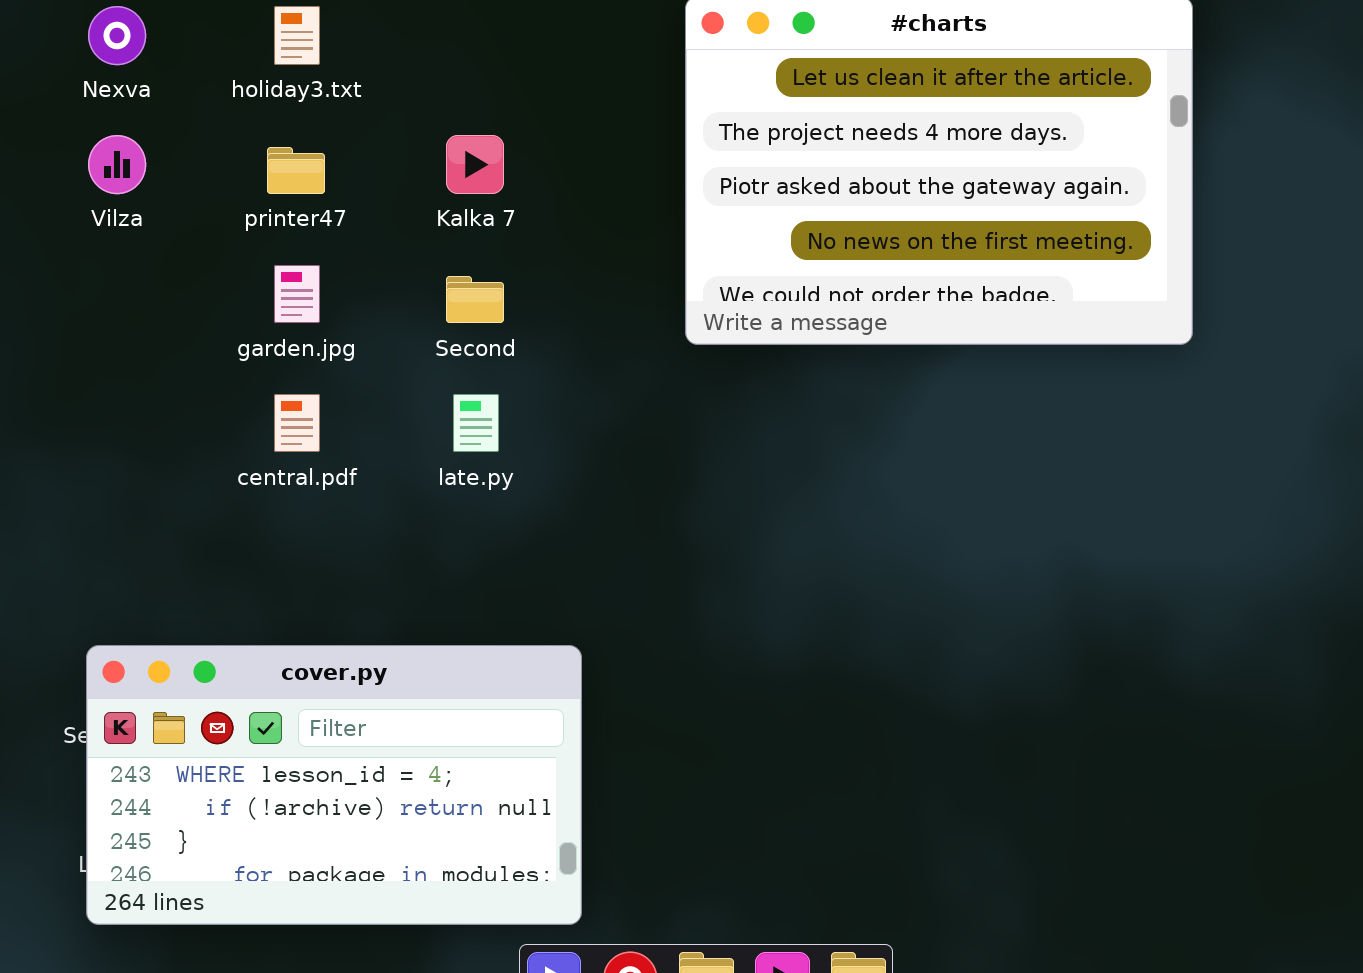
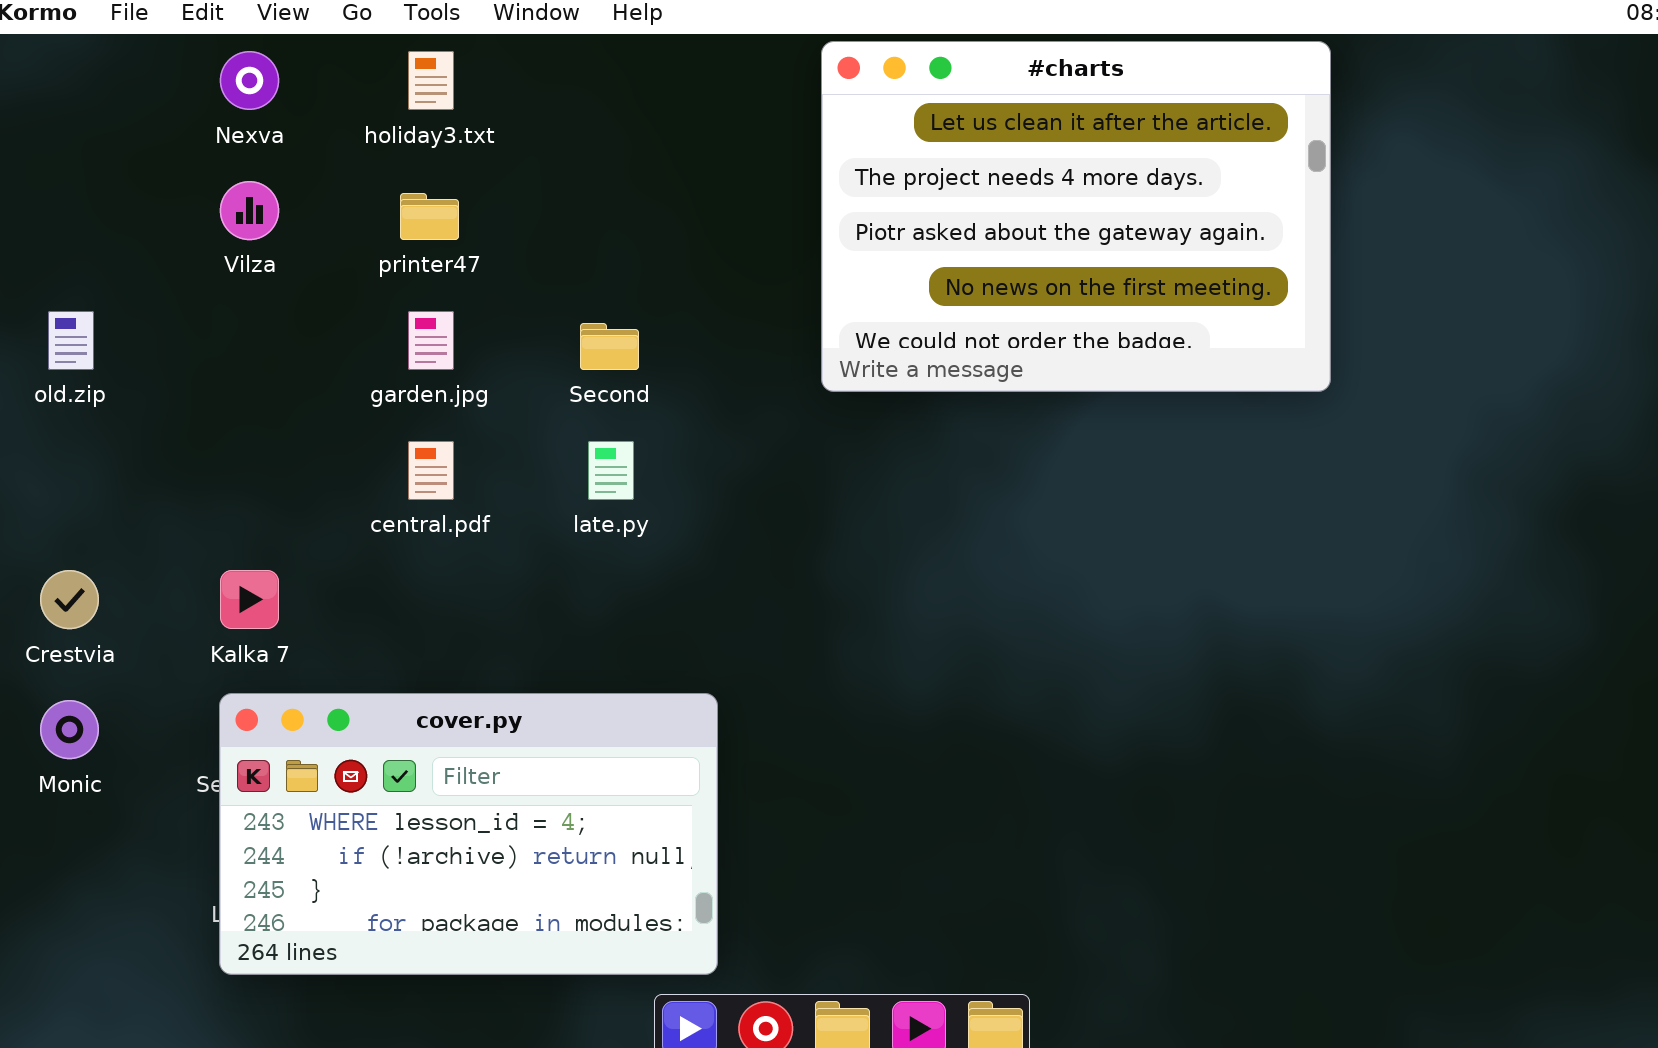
Kalka 7: [446,135,504,194] -> [220,570,279,629], moved

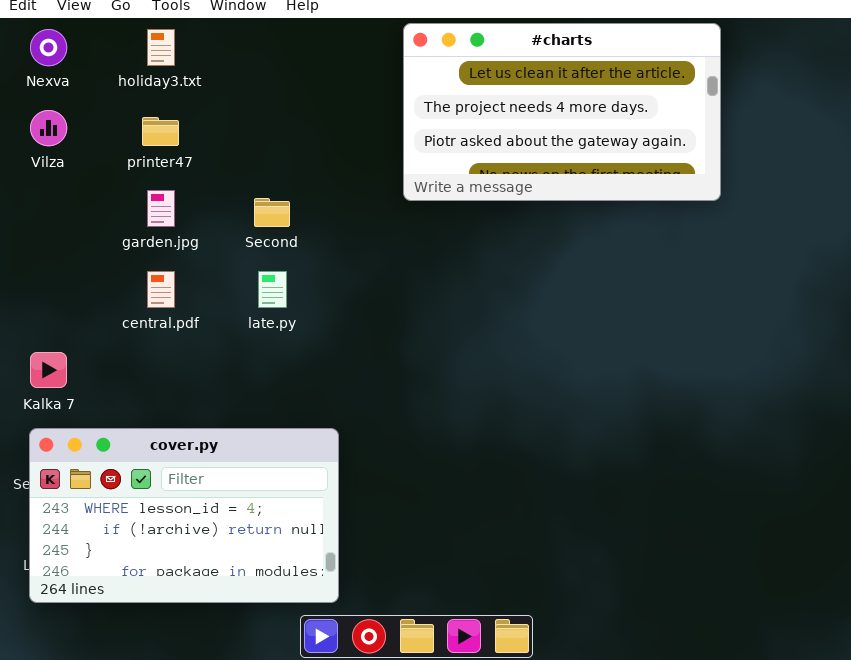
#charts: [821,41,1331,392] -> [403,23,721,201], resized

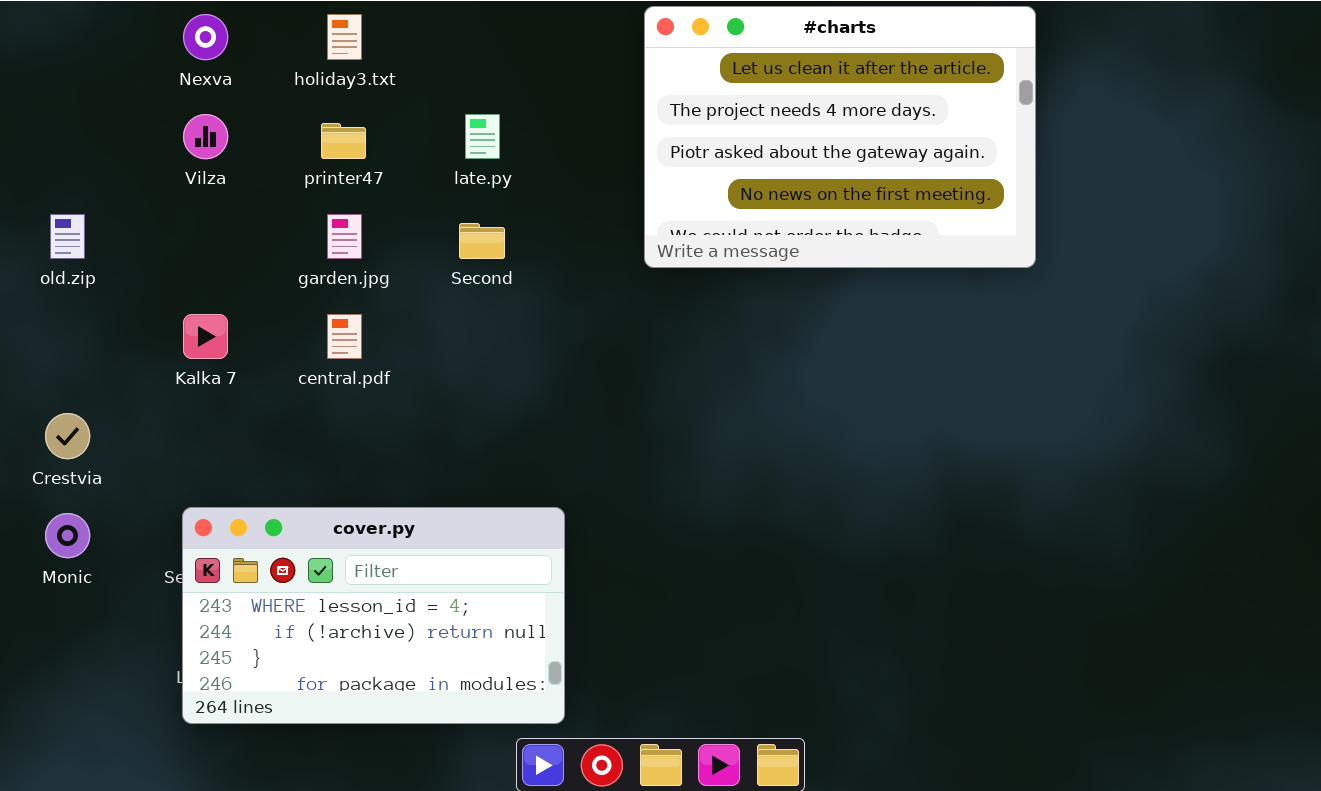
#charts: [403,23,721,201] -> [644,6,1036,268], resized
late.py: [258,271,287,308] -> [465,114,500,159], moved
Kalka 7: [30,352,67,388] -> [183,314,228,359], moved

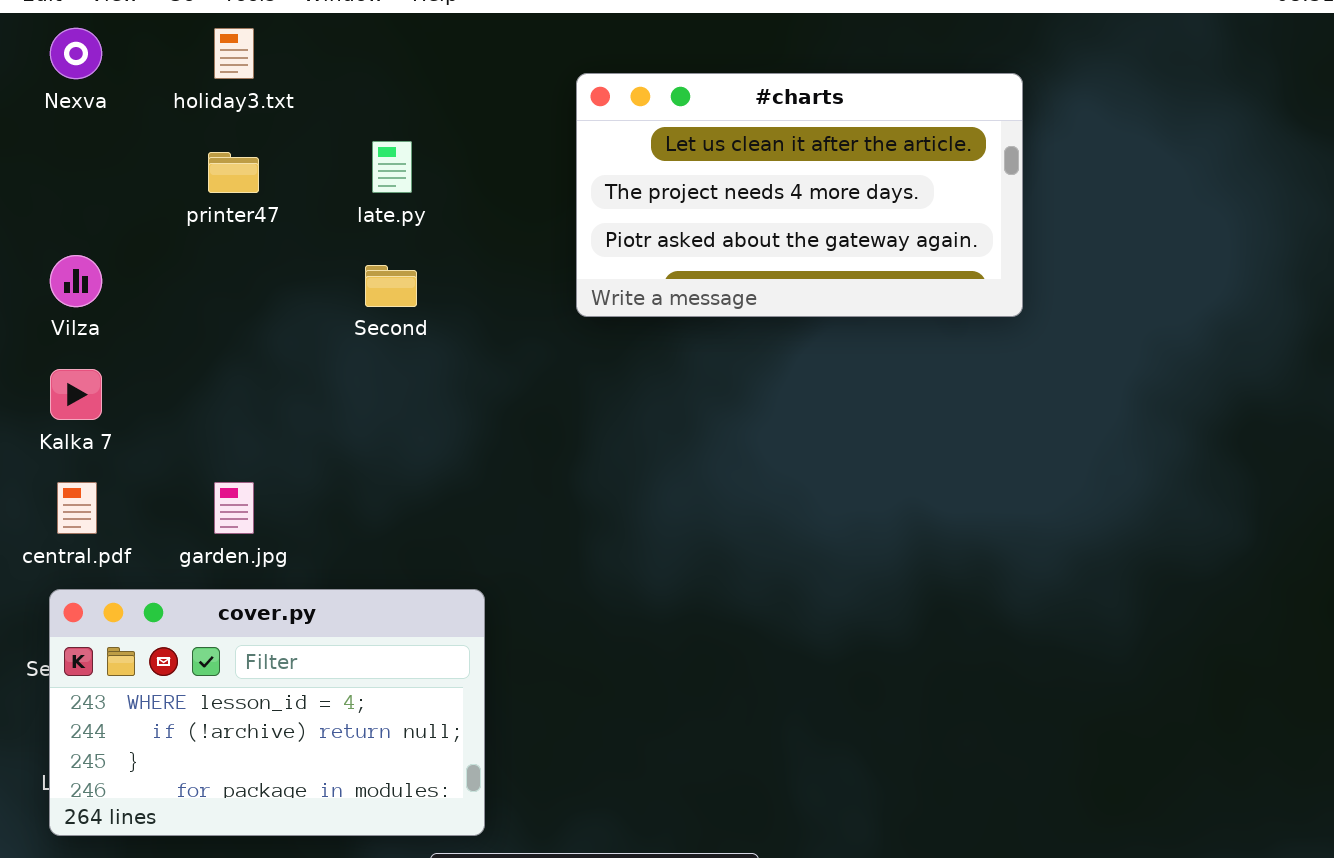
#charts: [644,6,1036,268] -> [576,73,1023,317], resized
Vilza: [183,114,228,159] -> [50,255,102,307], moved
garden.jpg: [327,214,362,259] -> [214,482,254,534], moved
central.pdf: [327,314,362,359] -> [57,482,97,534], moved

